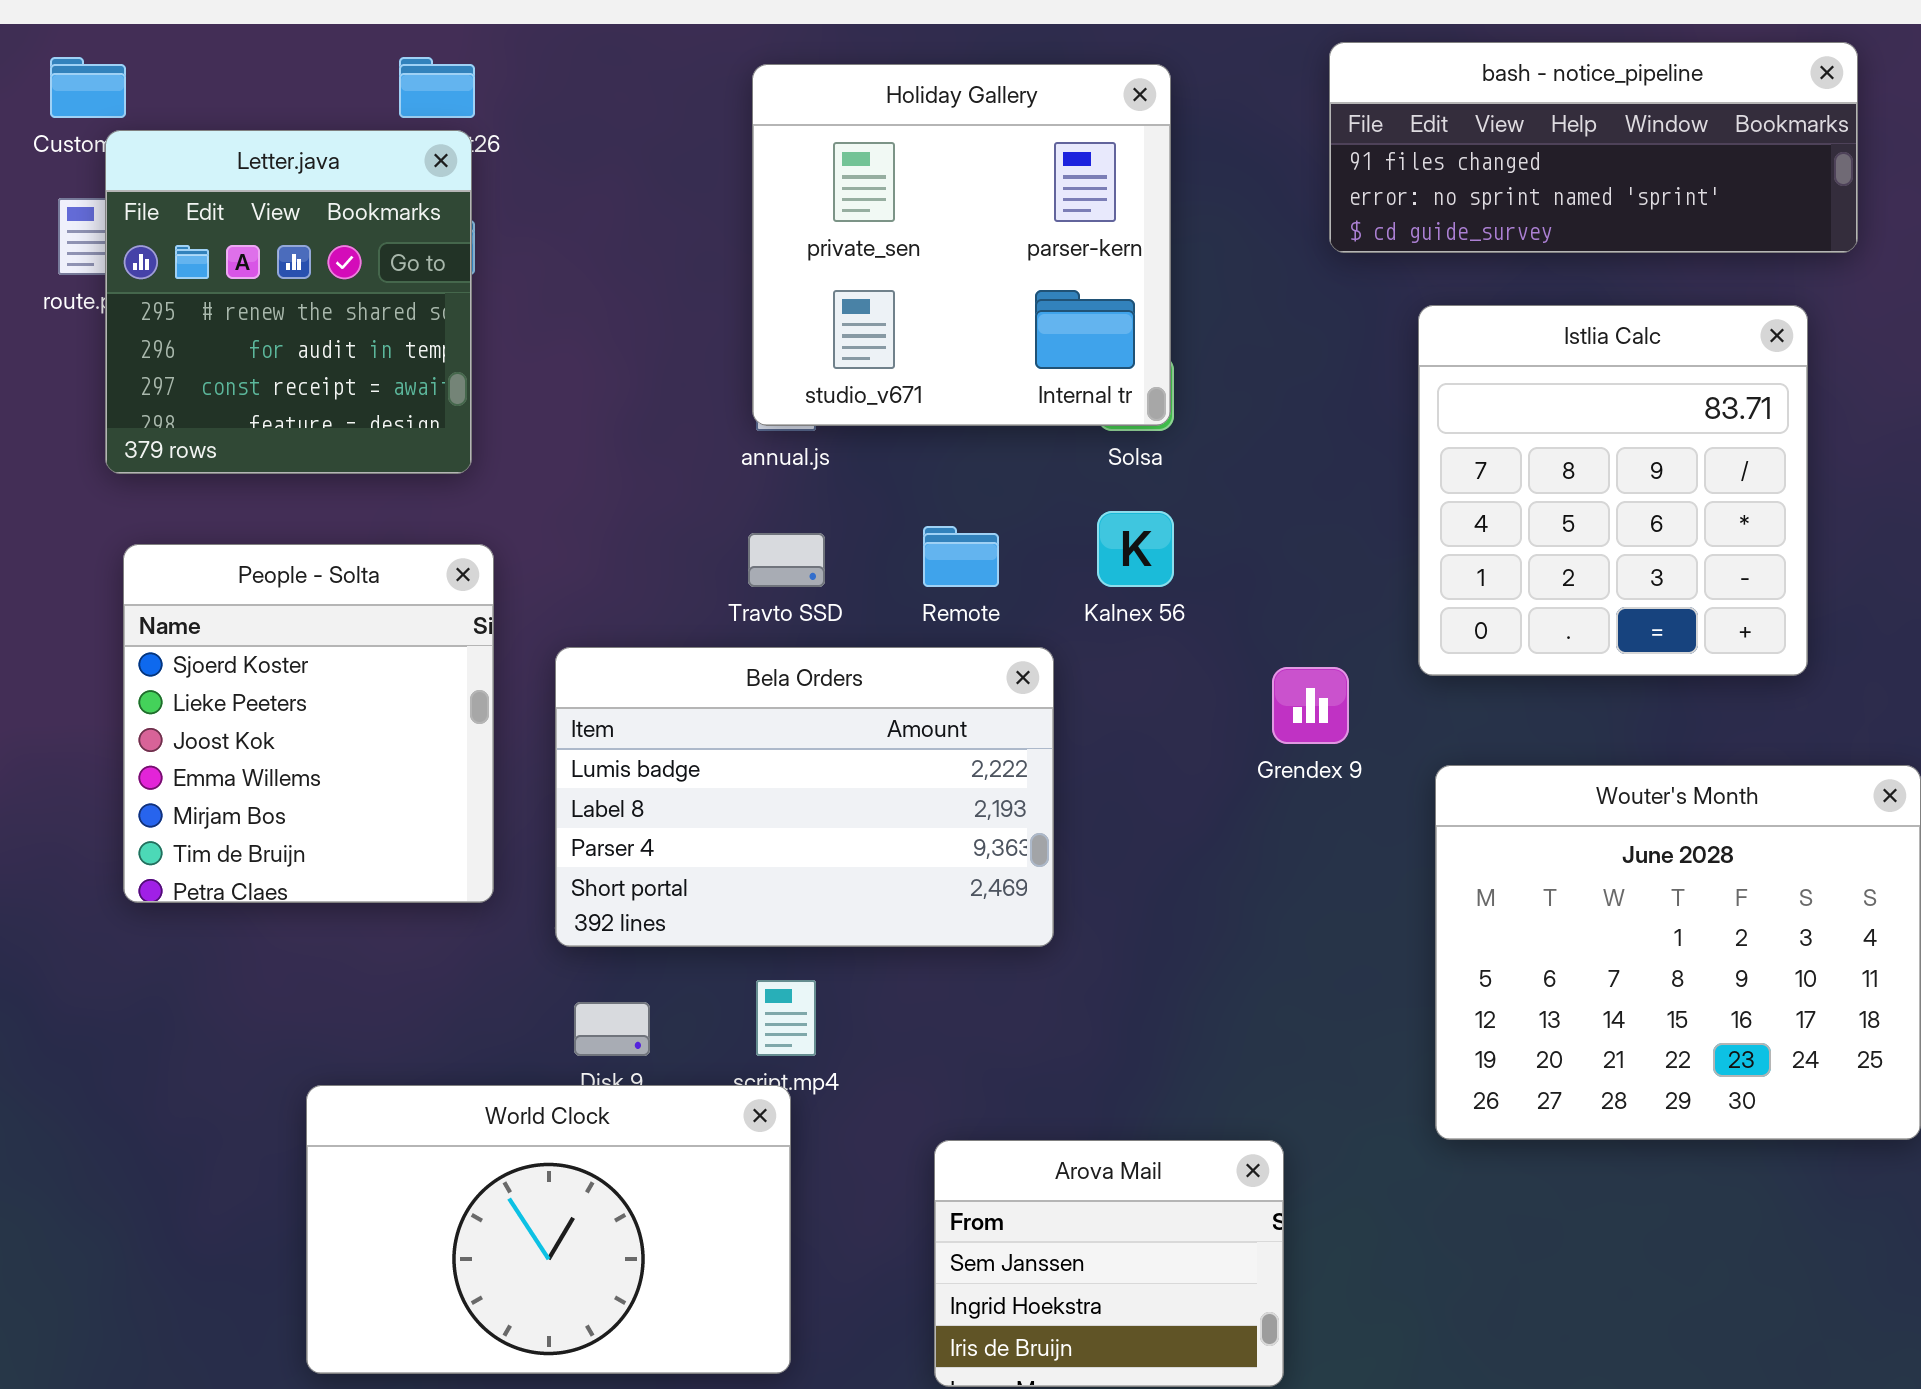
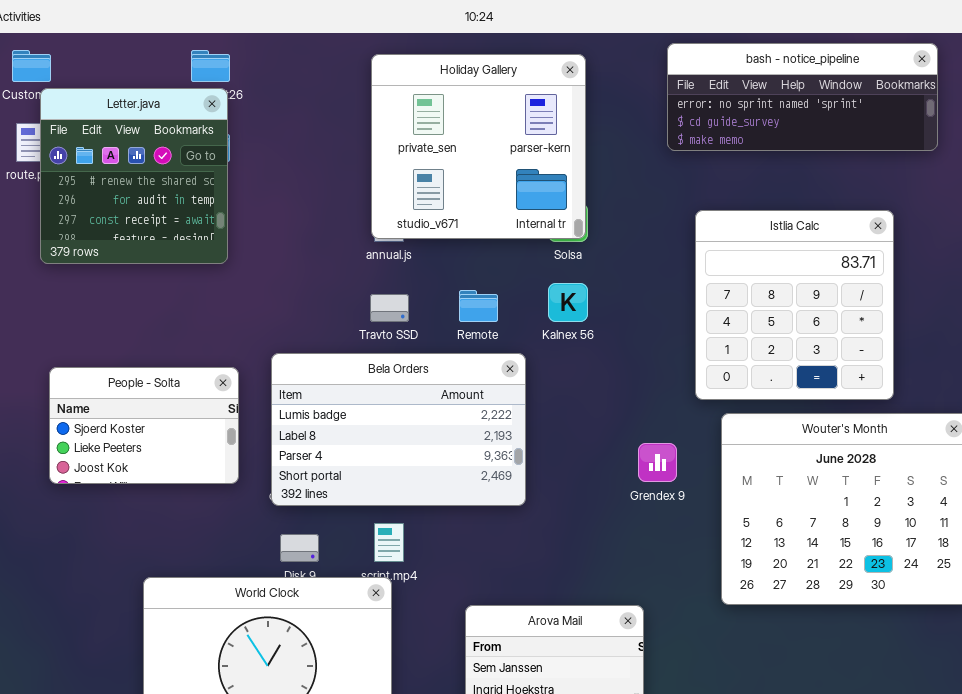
bash - notice_pipeline: [1329,42,1858,253] -> [667,43,938,151], scrolled down 1 row
Istlia Calc: [1418,305,1808,676] -> [695,210,894,400], moved
People - Solta: [123,544,494,903] -> [49,367,239,484], resized
Grendex 9: [1272,667,1349,744] -> [638,443,677,482], moved

